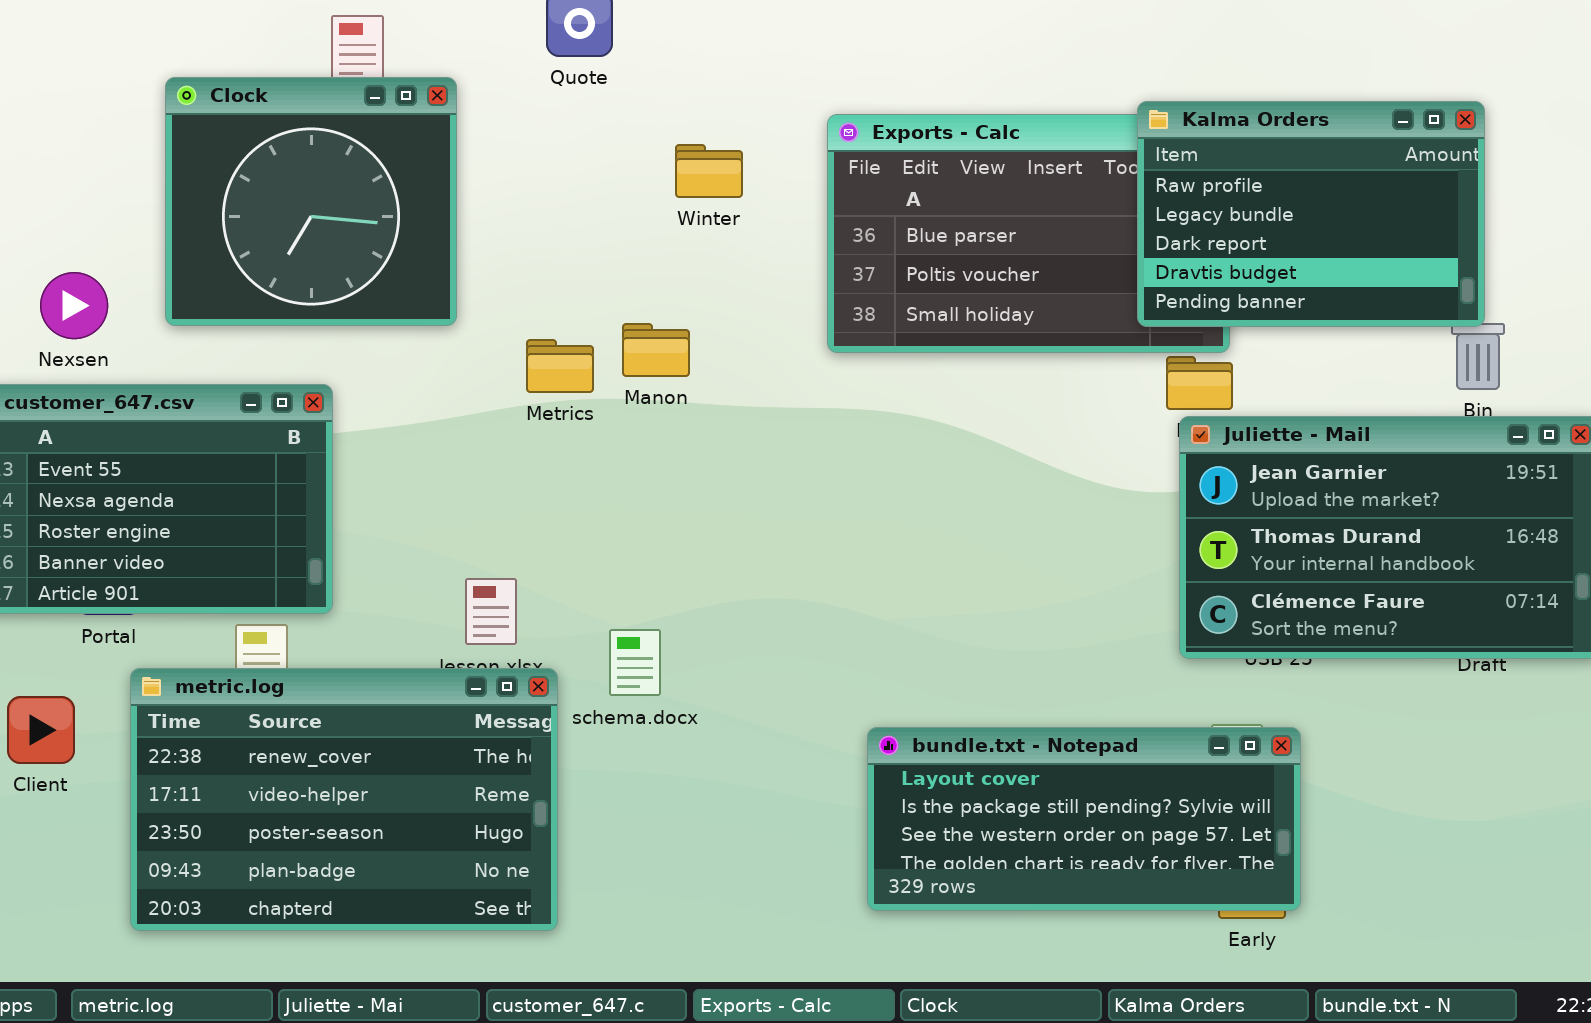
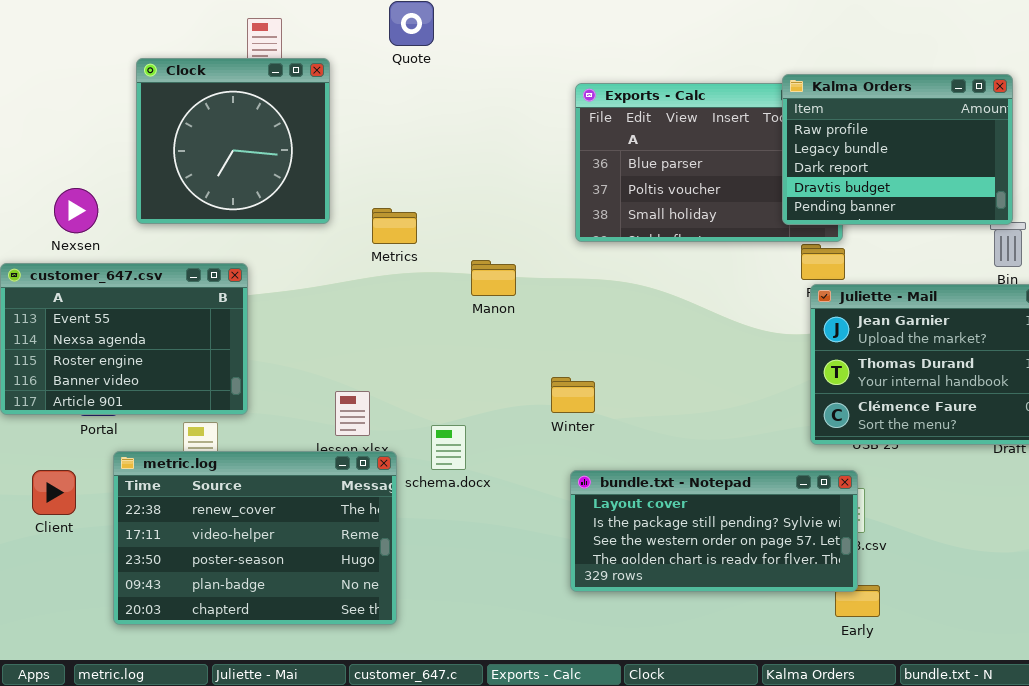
Winter: [675,144,743,198] -> [551,377,595,413], moved
Manon: [622,323,690,377] -> [471,260,516,296], moved
Metrics: [526,339,594,393] -> [372,208,417,244], moved
bundle.txt - Notepad: [867,727,1301,911] -> [570,470,858,592], moved

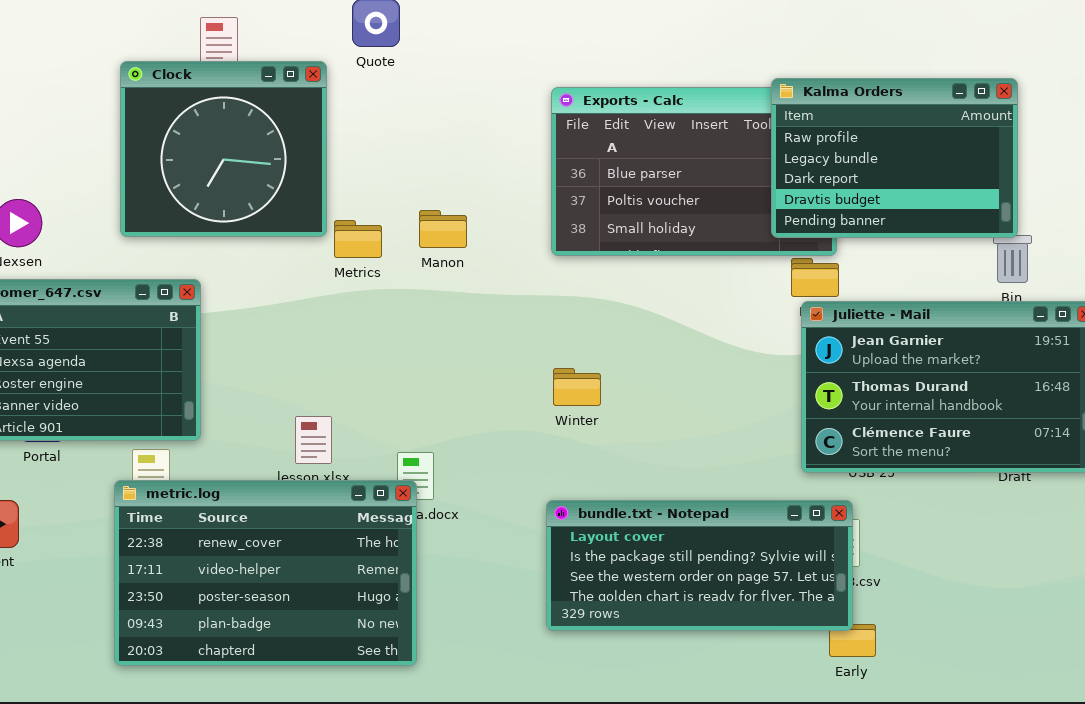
Clock: [136,58,330,224] -> [120,61,327,237], moved
Manon: [471,260,516,296] -> [419,210,467,248], moved
Winter: [551,377,595,413] -> [553,368,601,406], moved
metric.log: [113,451,397,625] -> [114,480,417,666], moved

